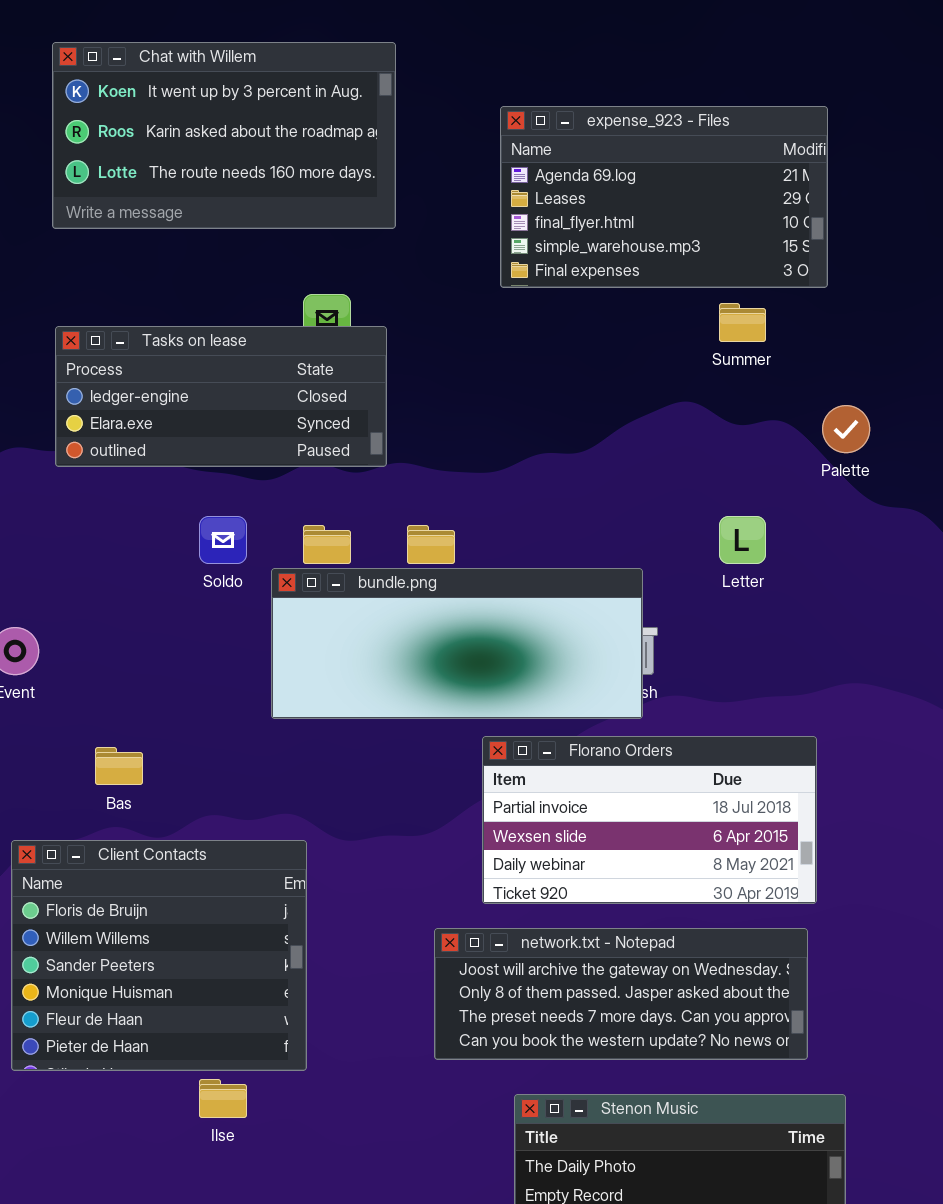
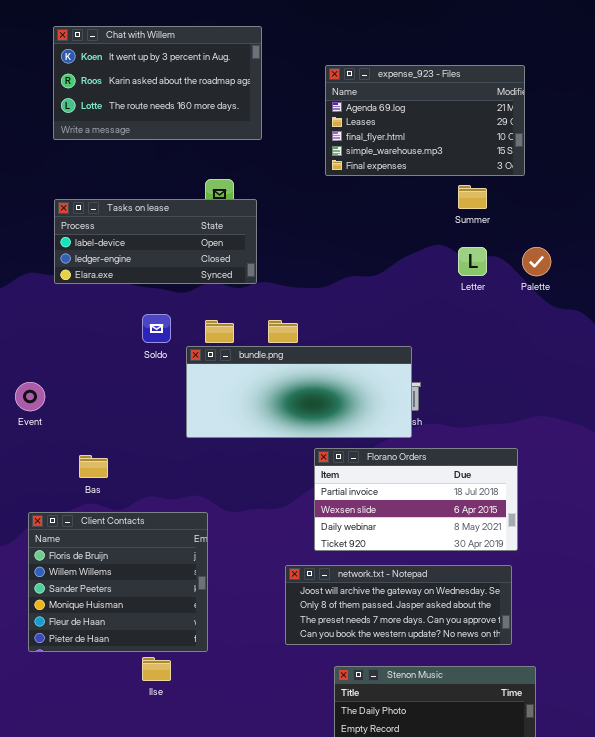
Tasks on lease: [55,326,387,467] -> [54,199,257,284], scrolled up 1 row
Letter: [719,516,766,564] -> [458,247,487,276], moved

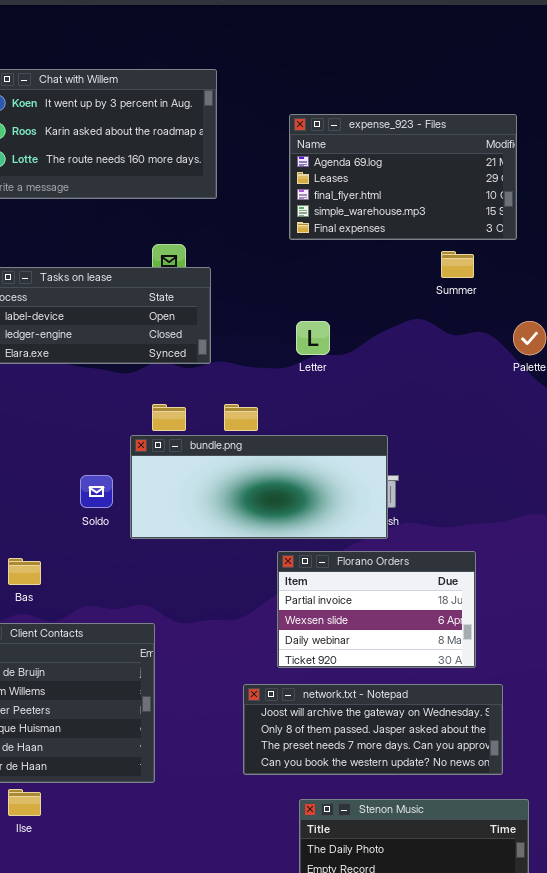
Letter: [458,247,487,276] -> [296,321,330,355], moved
Soldo: [142,314,171,343] -> [80,475,113,508], moved
Florano Orders: [314,448,518,551] -> [277,551,476,668], resized
Ilse: [142,657,171,681] -> [8,789,41,816], moved

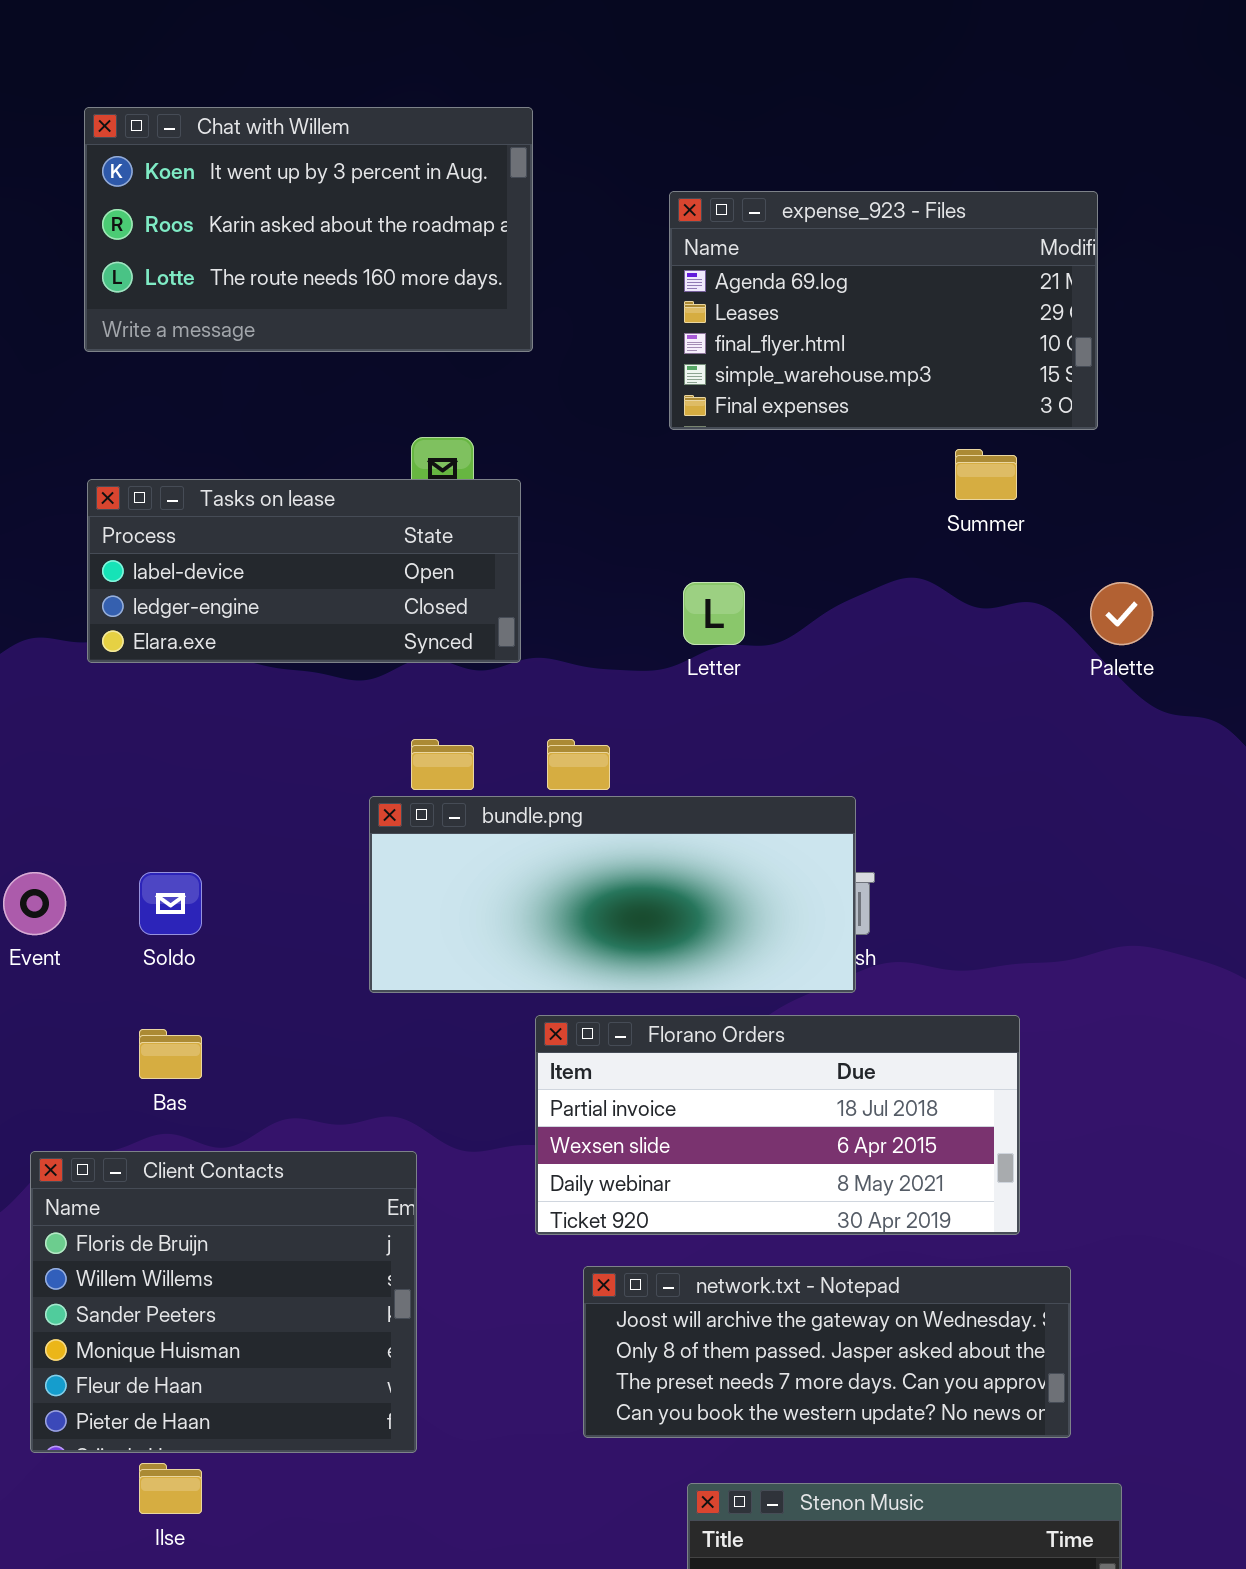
Soldo: [80,475,113,508] -> [139,872,202,935], moved
Florano Orders: [277,551,476,668] -> [535,1015,1020,1235], resized

